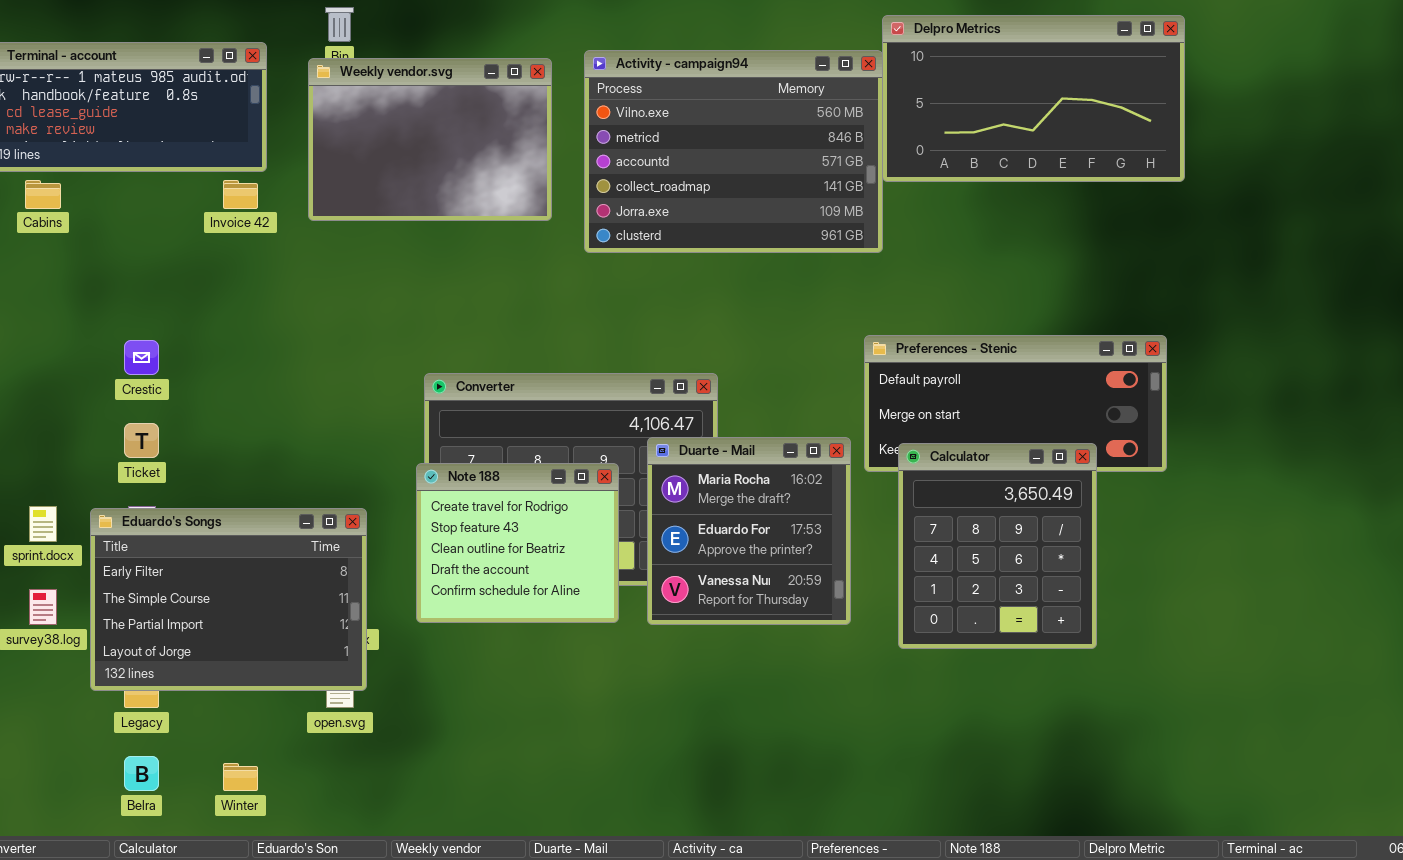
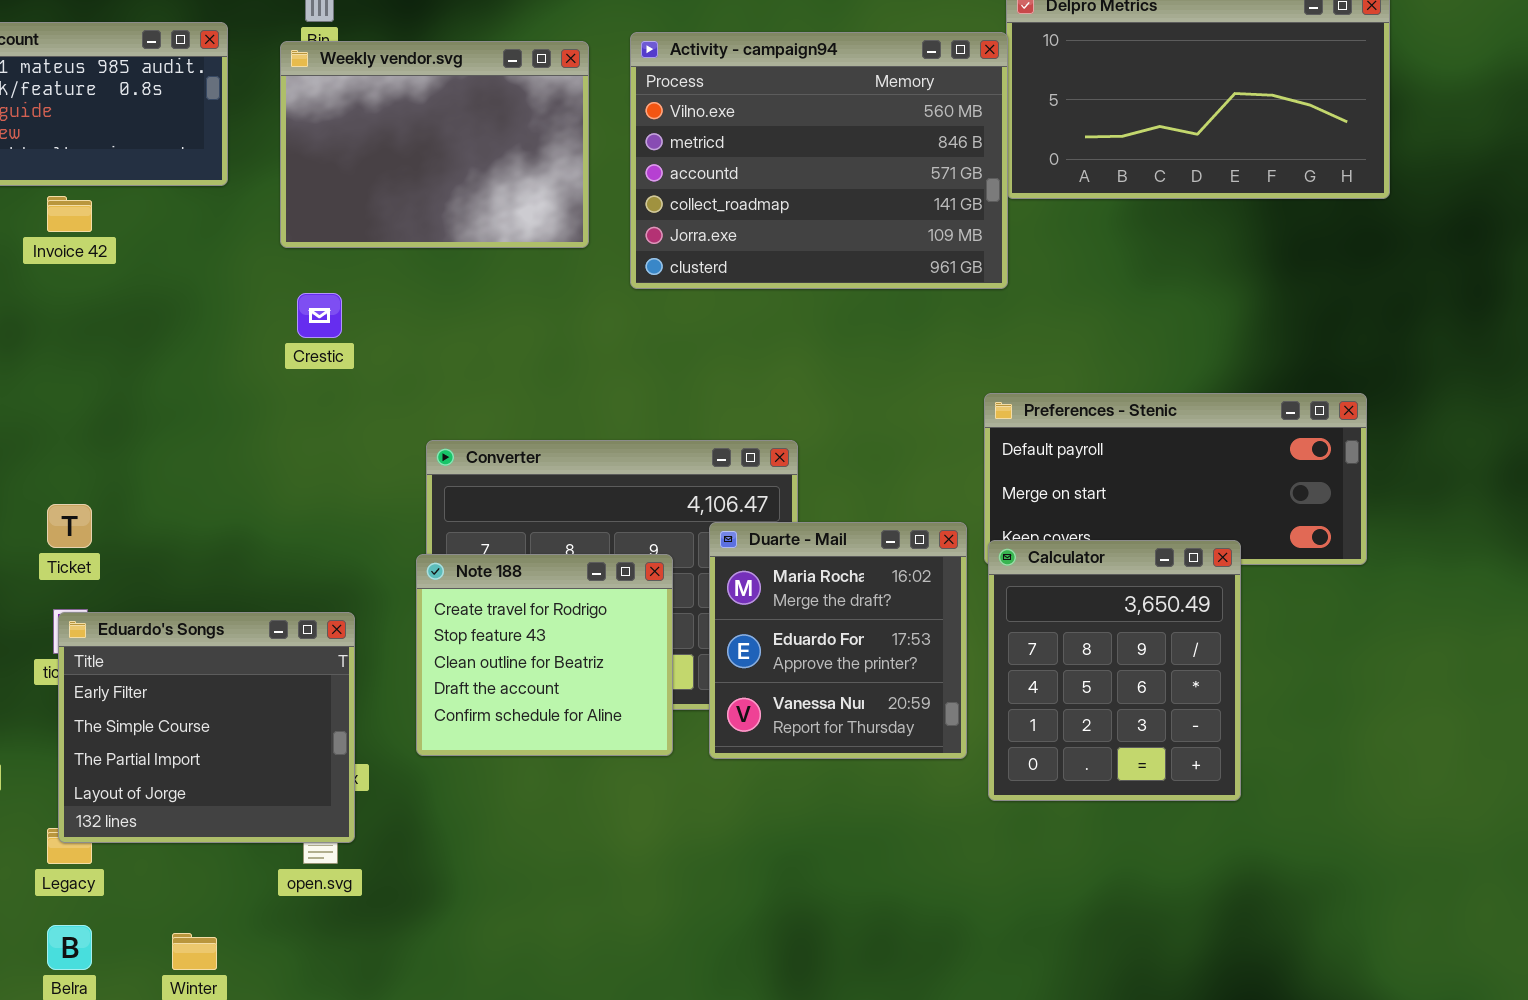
Invoice 42: [223,180,258,209] -> [47,196,92,232], moved
Crestic: [124,340,159,375] -> [297,293,342,338], moved
Calculator: [898,443,1097,649] -> [988,540,1241,801], moved
Eduardo's Songs: [90,508,367,691] -> [58,612,355,843], resized

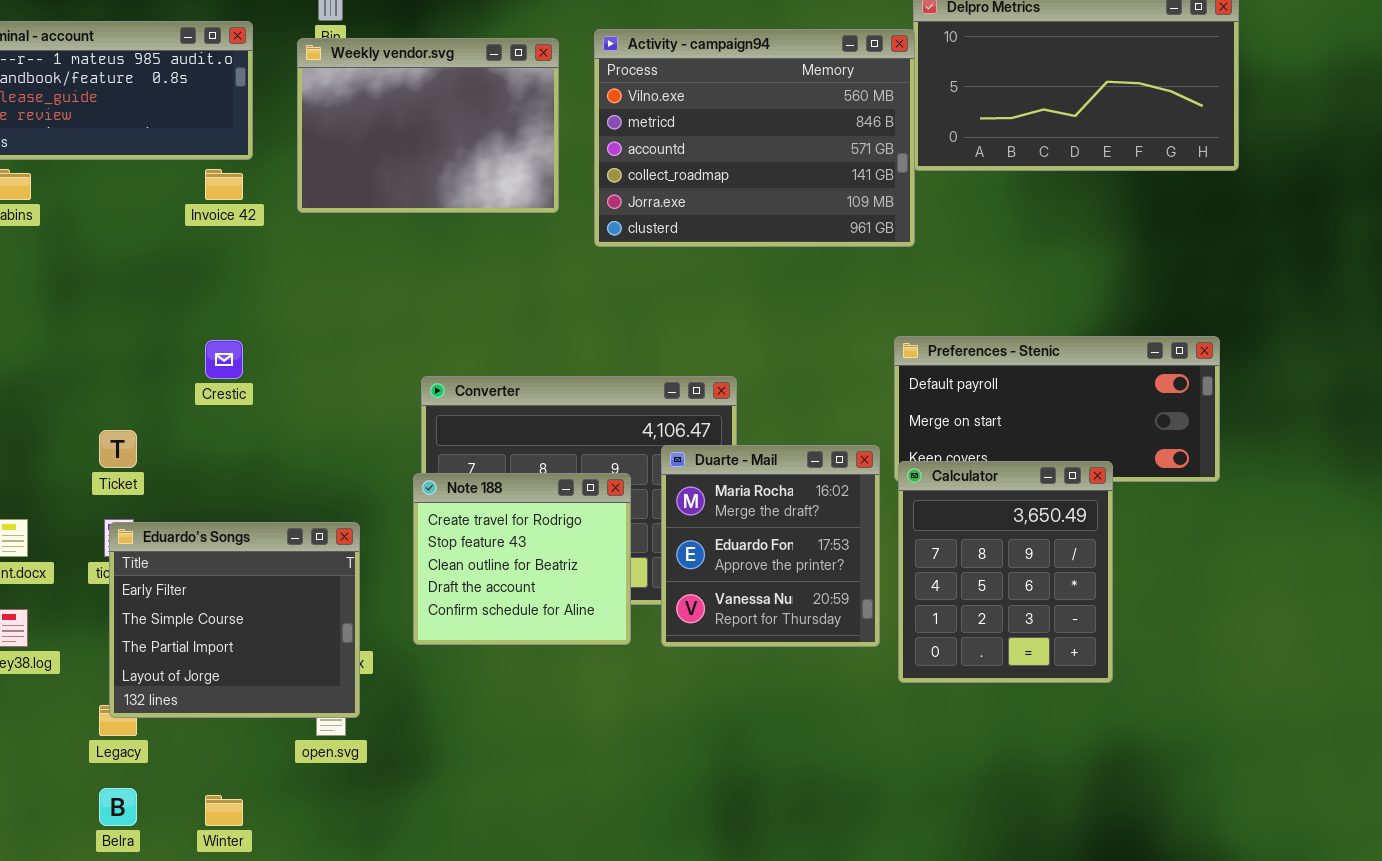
Invoice 42: [47,196,92,232] -> [205,169,243,200], moved
Crestic: [297,293,342,338] -> [205,340,243,379], moved

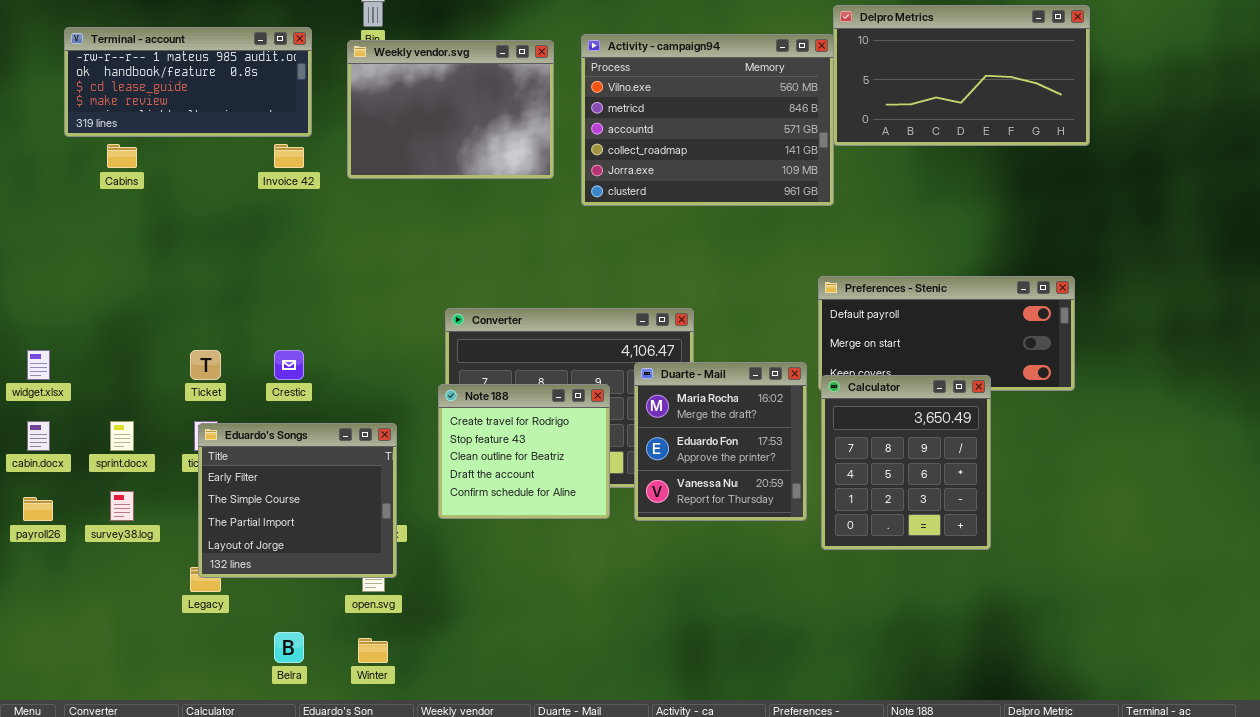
Crestic: [205,340,243,379] -> [274,350,304,380], moved
Belra: [99,788,137,826] -> [274,632,304,663], moved
Winter: [205,795,243,826] -> [358,638,388,663], moved

